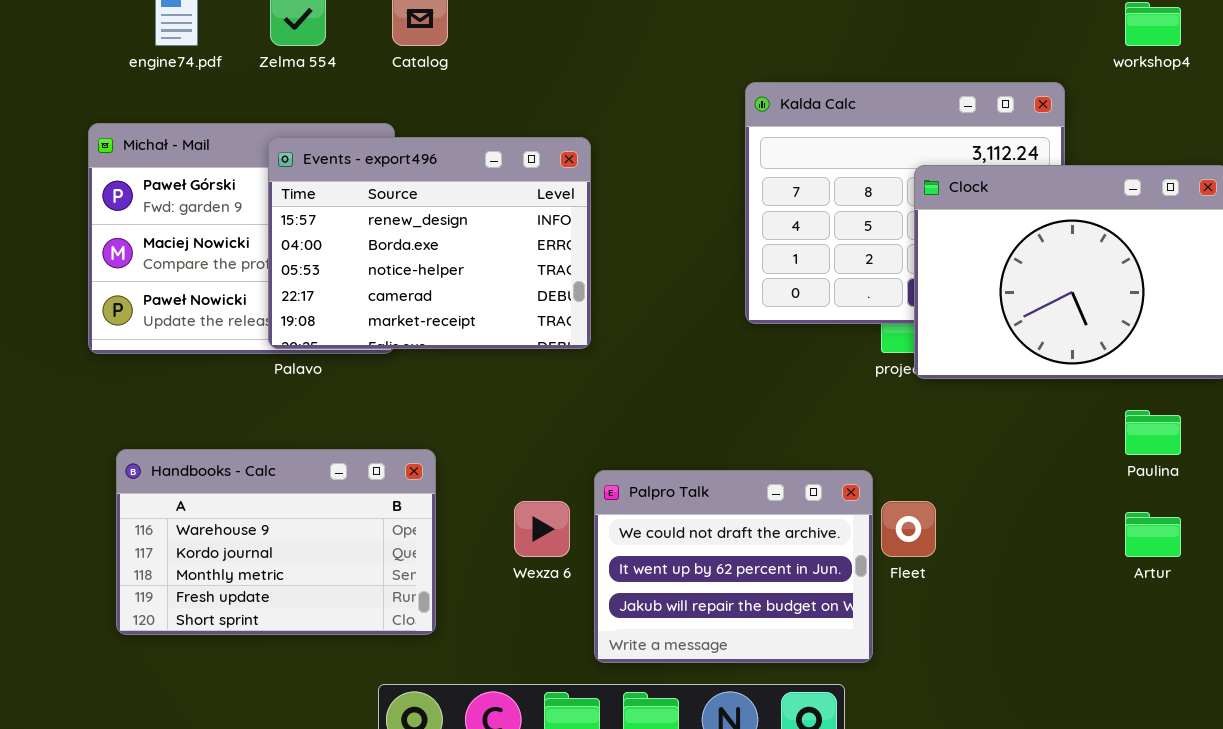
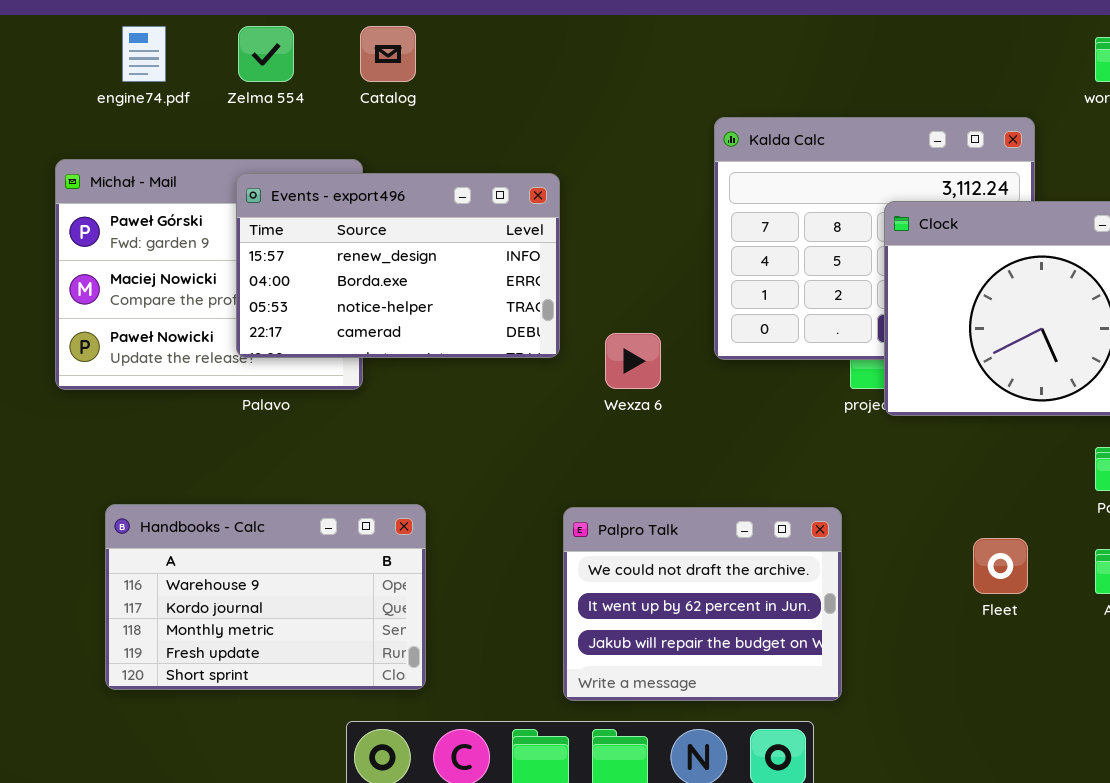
Events - export496: [268,137,591,349] -> [236,173,560,358], resized
Handbooks - Calc: [116,449,436,635] -> [105,504,426,690], moved
Wexza 6: [514,501,570,557] -> [605,333,661,389], moved
Fleet: [881,501,936,557] -> [973,538,1028,594], moved

